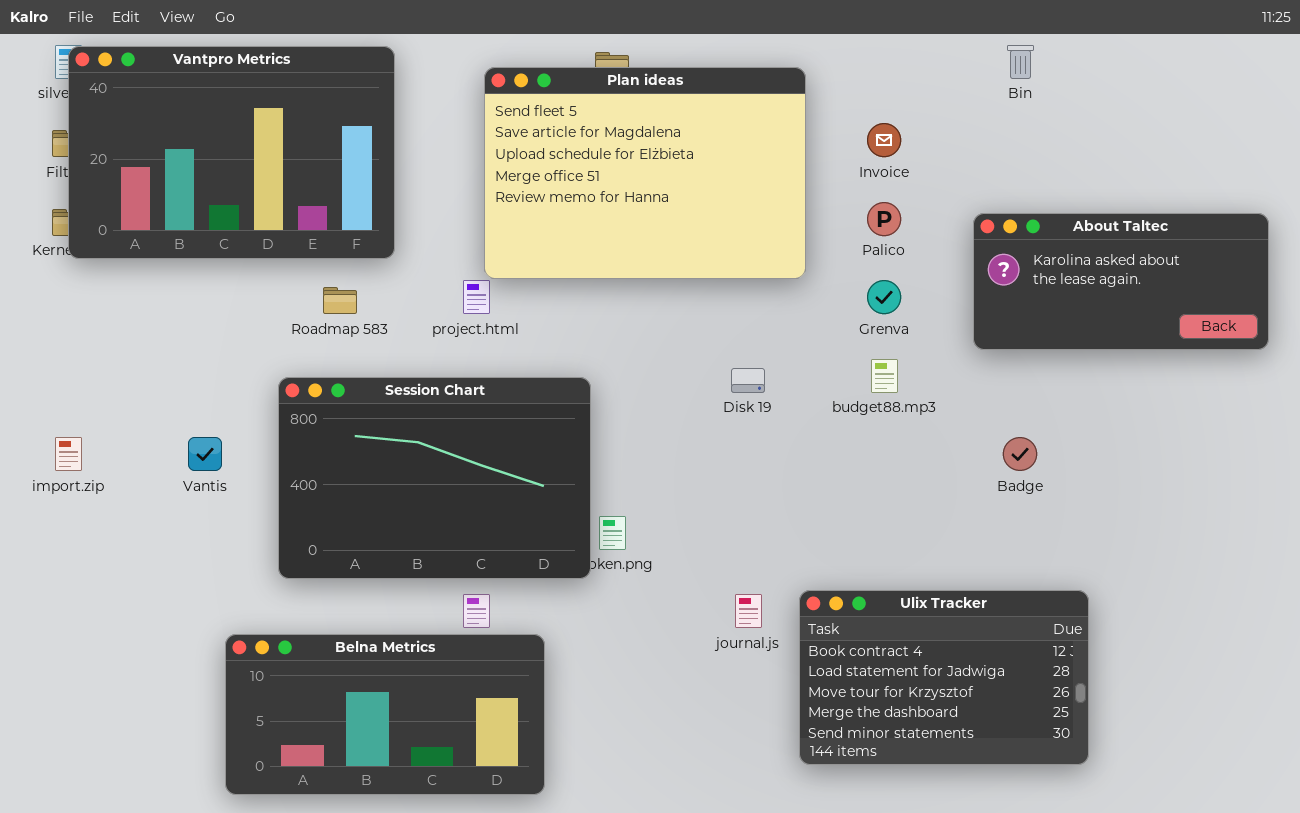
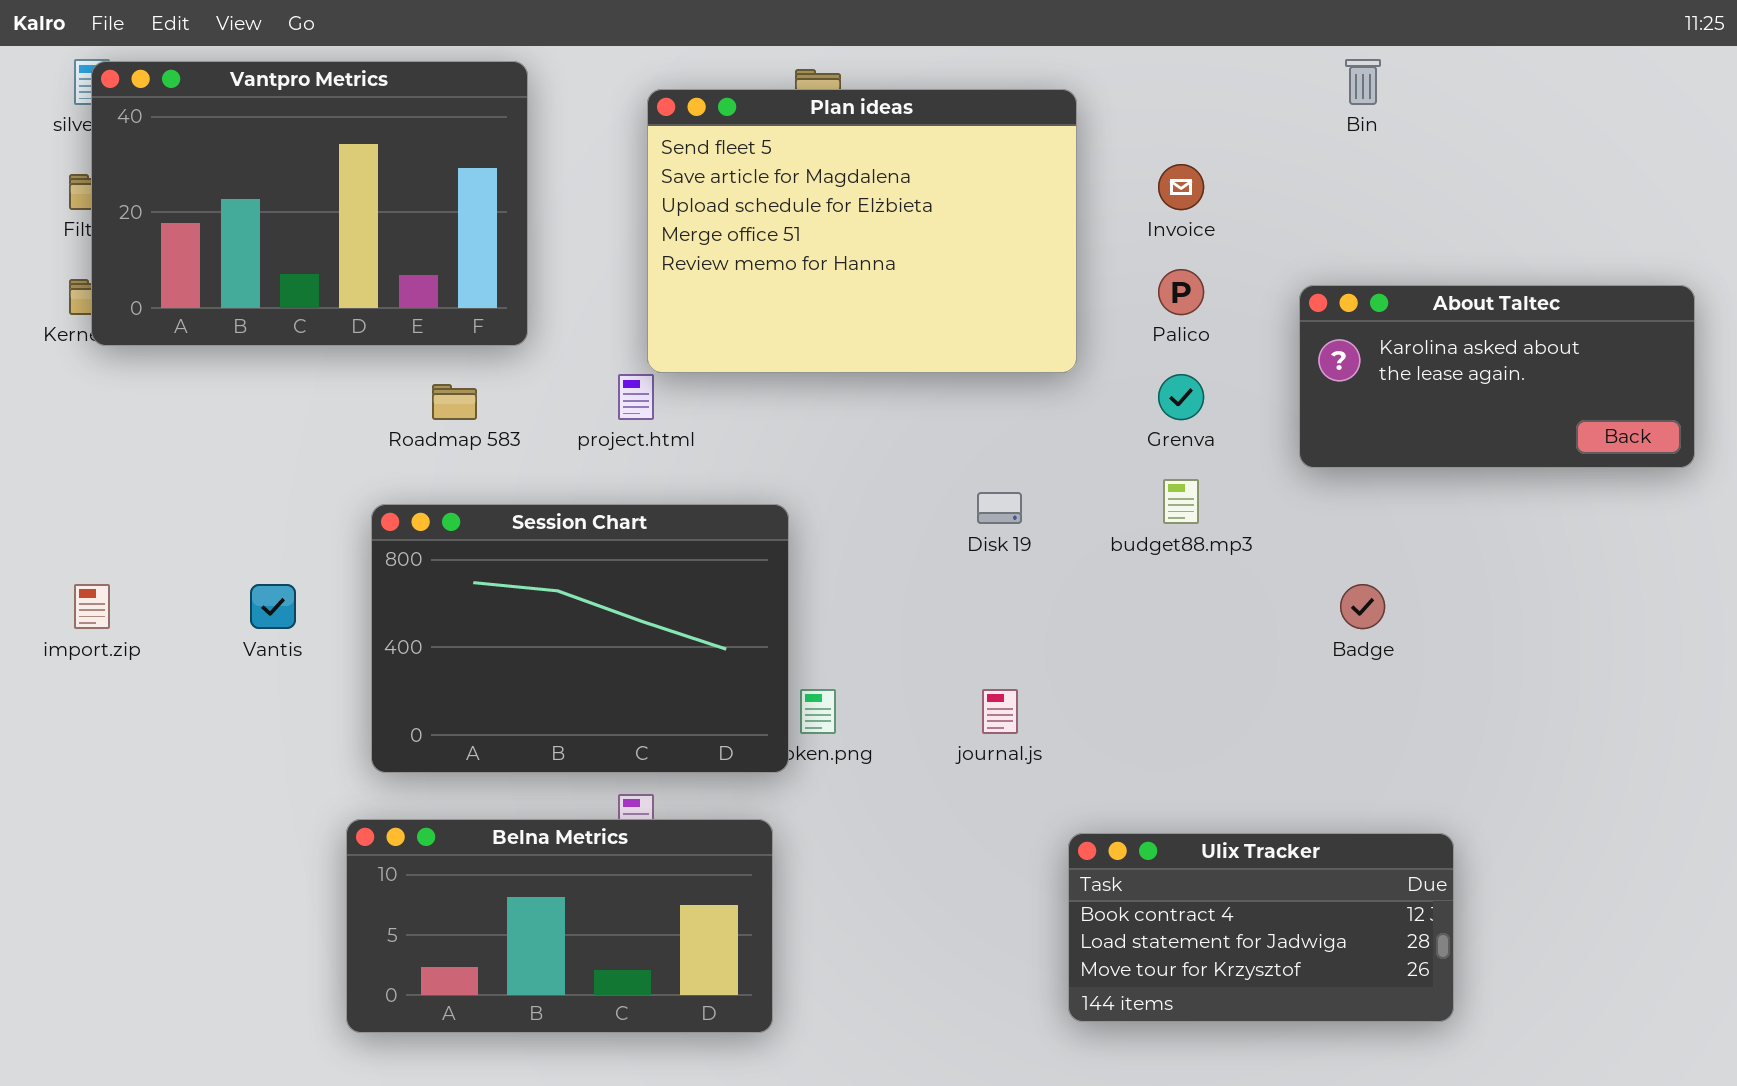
Ulix Tracker: [799,590,1089,765] -> [1068,833,1454,1022], resized
journal.js: [735,594,762,628] -> [982,689,1018,734], moved
Belna Metrics: [225,634,545,795] -> [346,819,773,1033], moved

